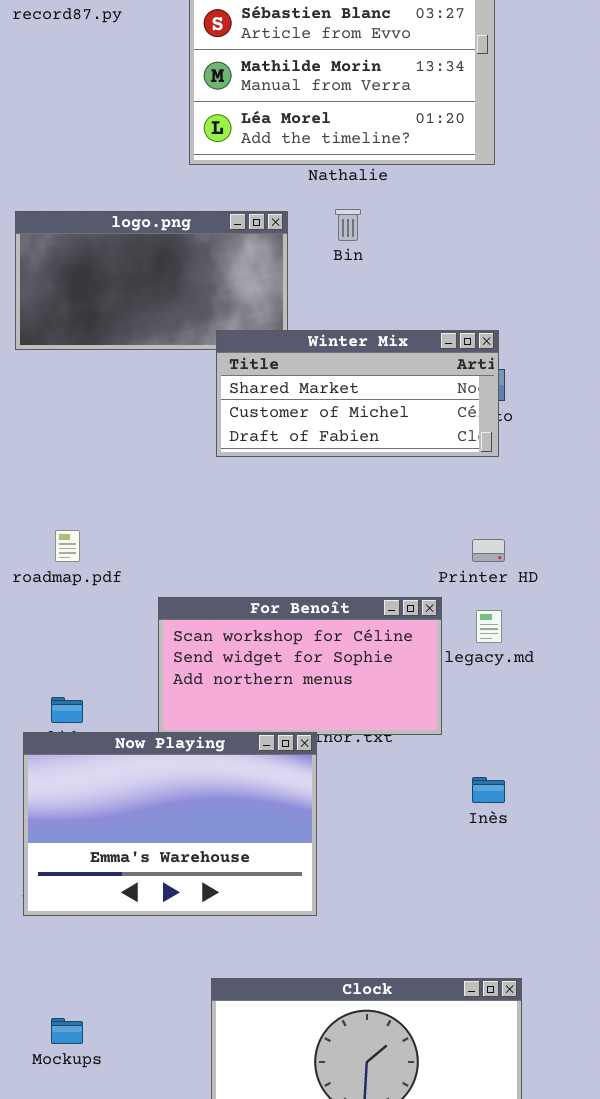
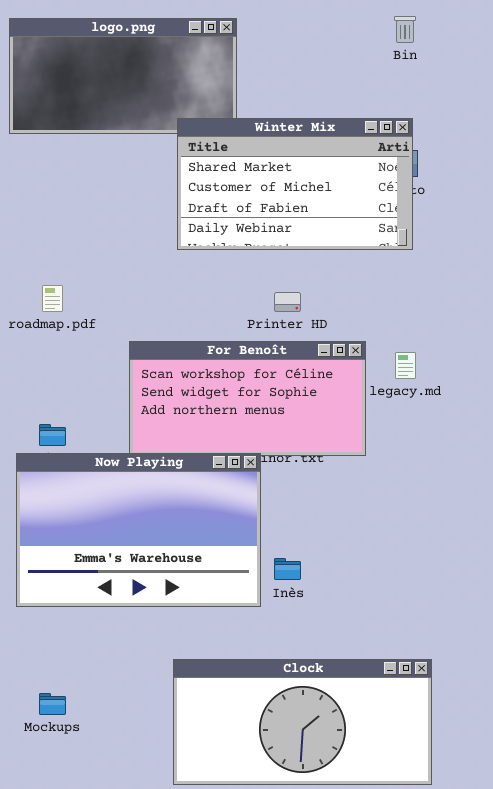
Bin: [335,209,361,241] -> [394,16,416,43], moved
Winter Mix: [216,330,499,457] -> [177,118,413,250], resized
Printer HD: [472,539,505,562] -> [274,292,301,312], moved
Inès: [472,777,505,803] -> [274,558,301,580], moved

